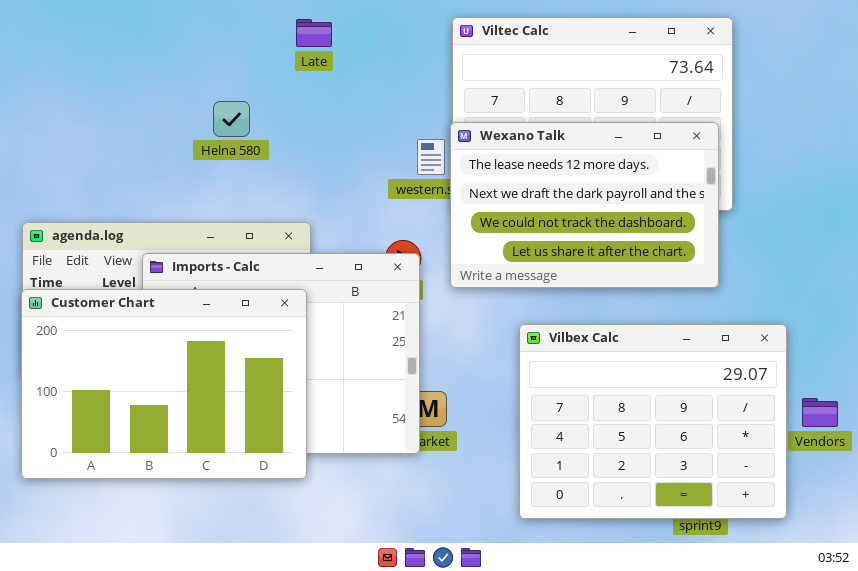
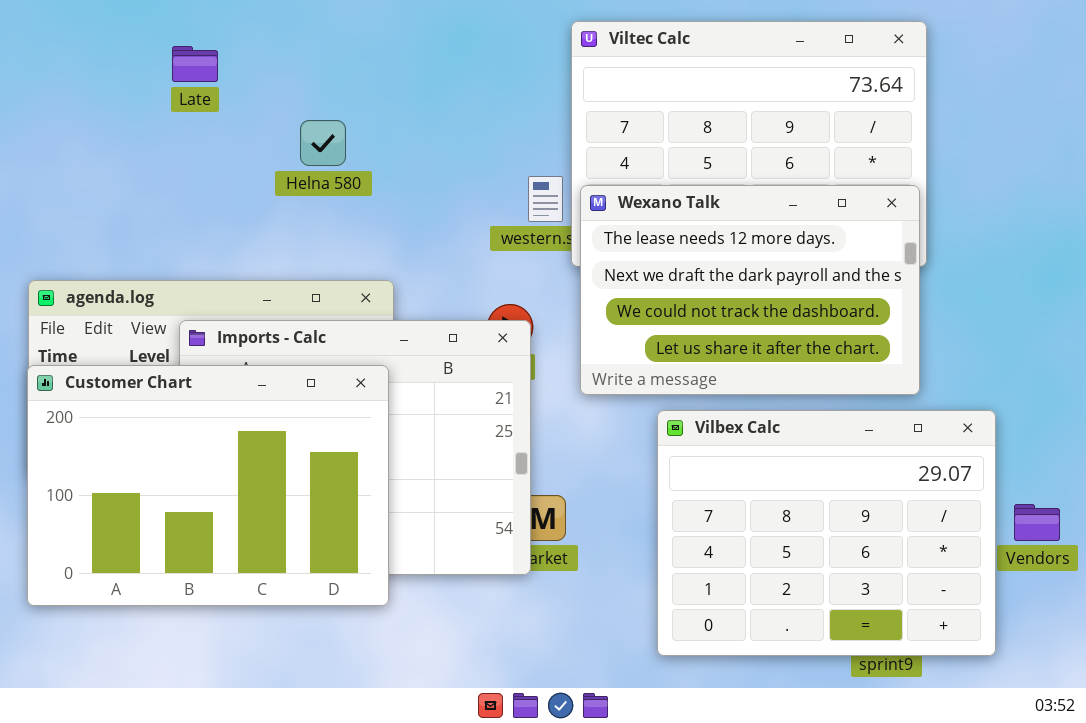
Late: [296,19,332,47] -> [172,46,218,82], moved
Helna 580: [213,101,250,137] -> [300,120,346,166], moved
Wexano Talk: [450,122,719,288] -> [580,185,920,395], moved

